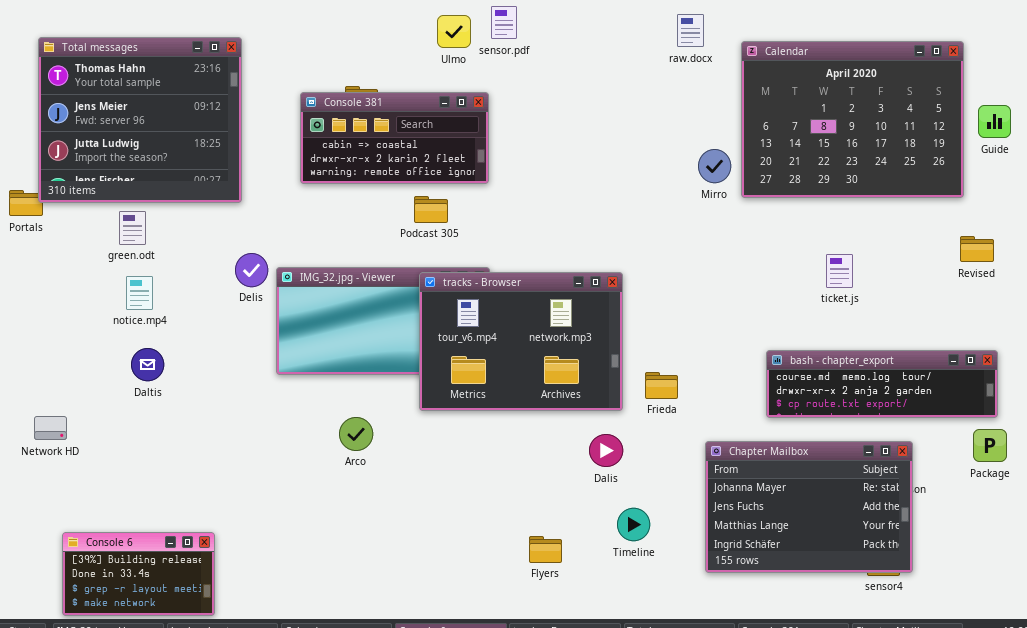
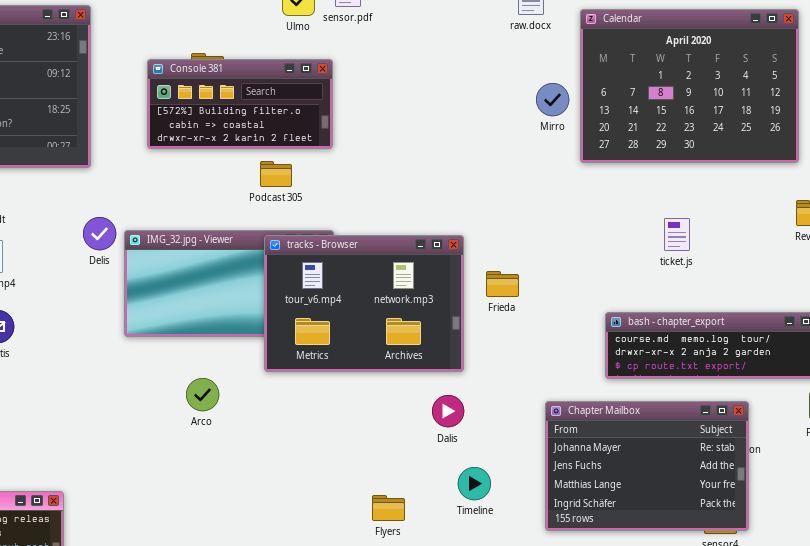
Console 381: [300,92,489,184] -> [147,59,333,149], scrolled up 1 row
Mirro: [698,149,731,183] -> [536,83,569,116], moved
Frieda: [645,372,678,399] -> [486,271,519,297], moved

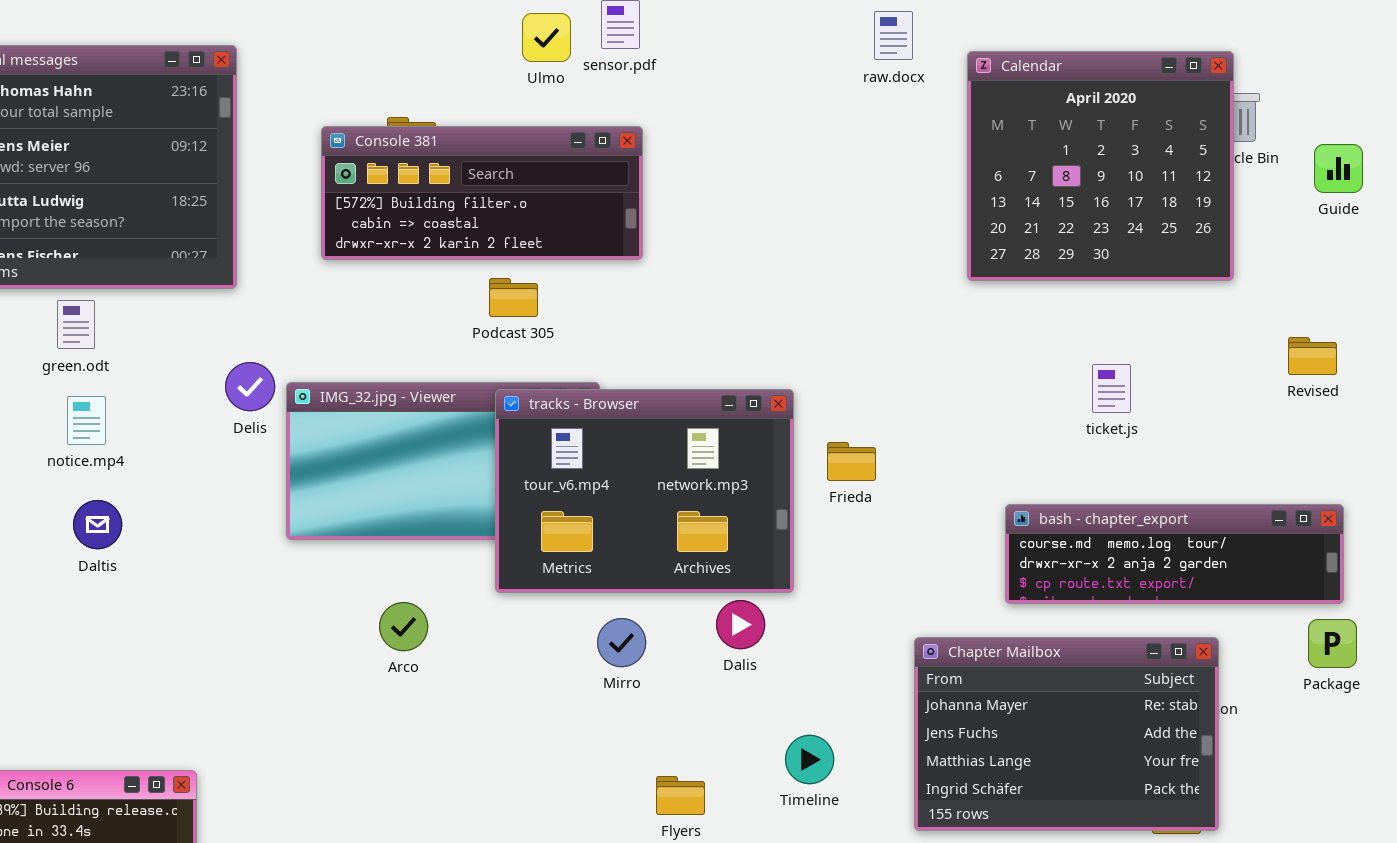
Calendar: [580,9,799,163] -> [967,51,1234,281], resized
Console 381: [147,59,333,149] -> [321,126,643,260], resized
Mirro: [536,83,569,116] -> [597,618,646,667], moved
Dalis: [432,395,464,427] -> [716,600,765,649], moved

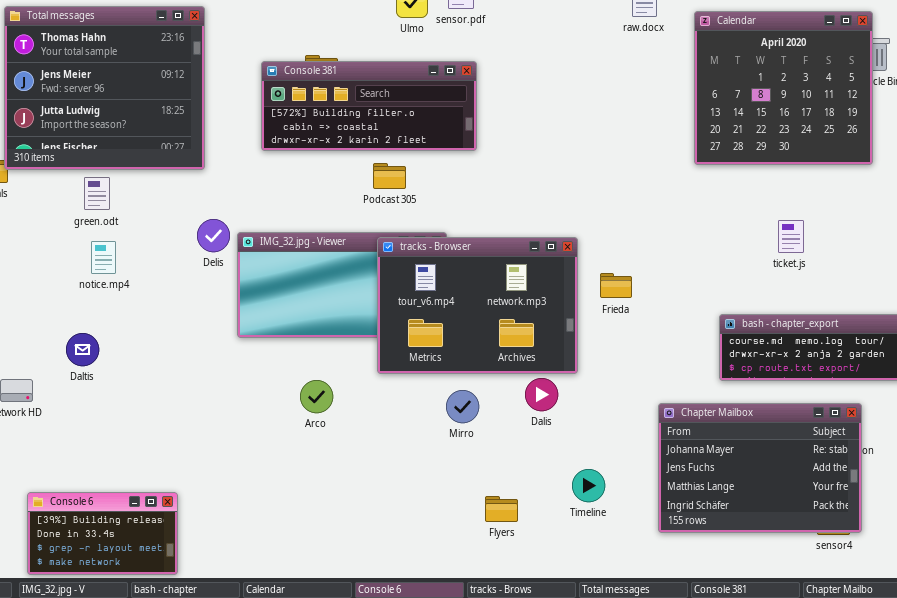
Daltis: [73,500,122,549] -> [66,333,99,366], moved

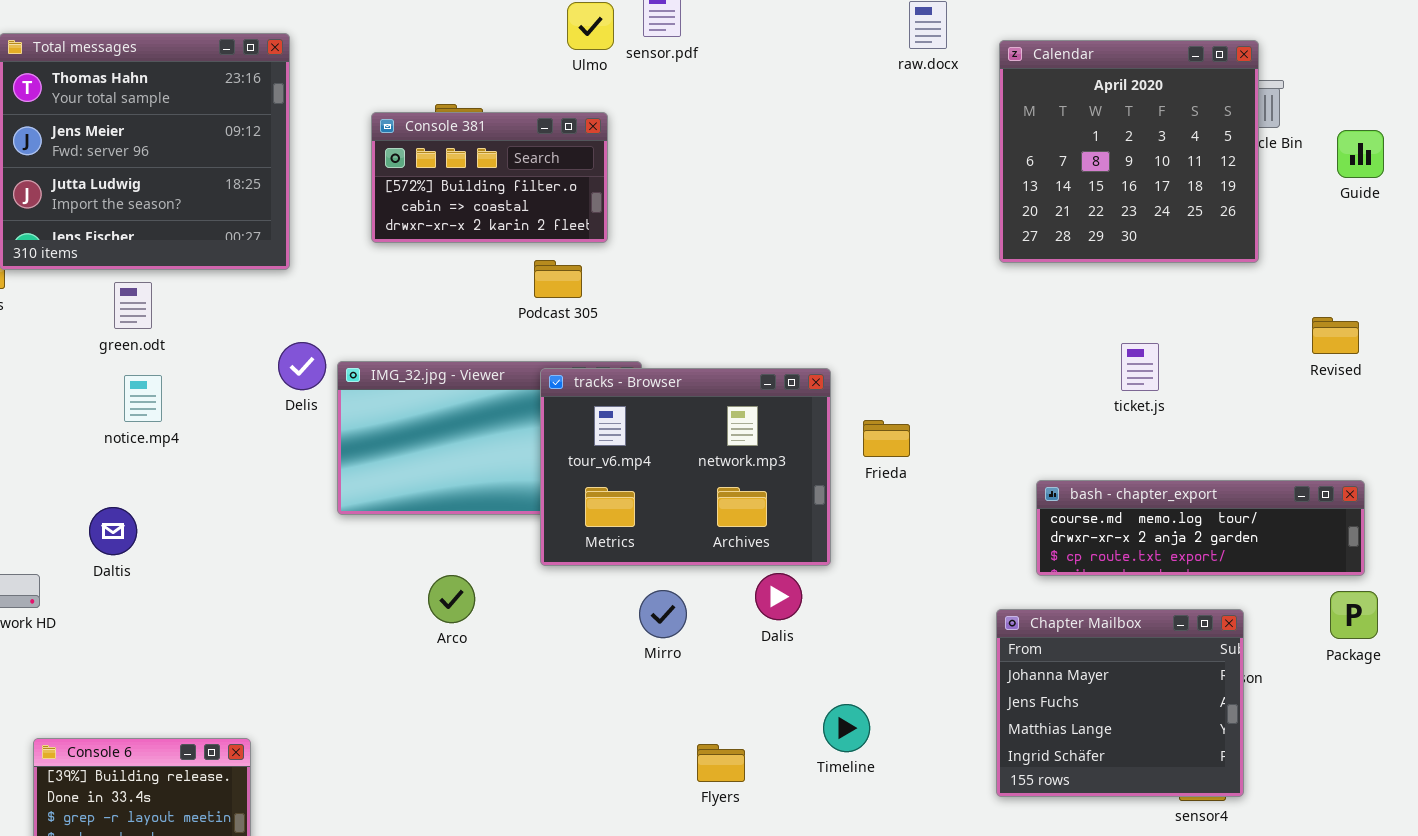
Console 381: [261,61,477,151] -> [371,112,608,243], resized
Chapter Mailbox: [658,403,862,533] -> [996,609,1244,797], resized

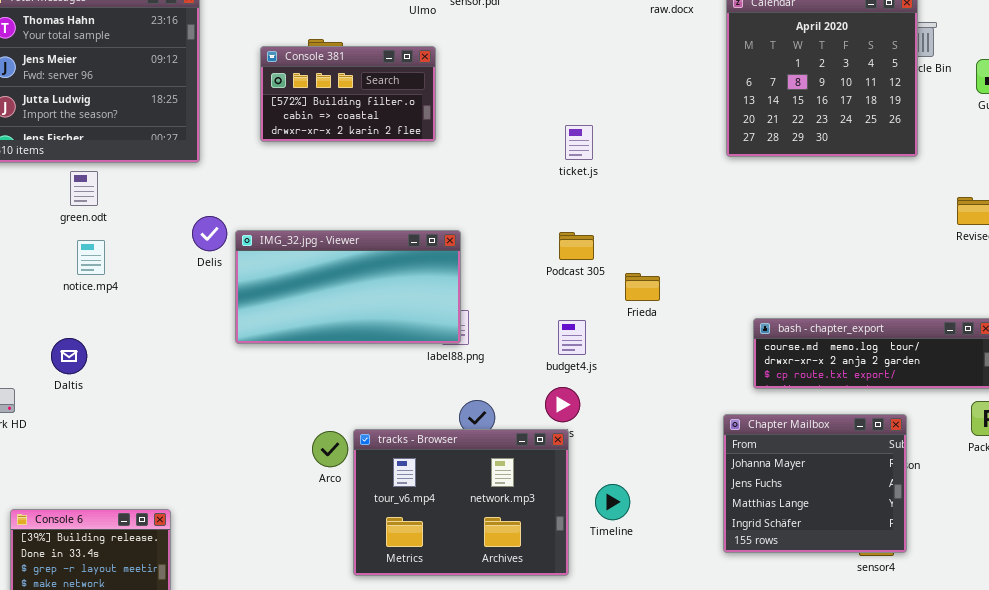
Podcast 305: [534,260,582,298] -> [559,232,594,260], moved
ticket.js: [1121,343,1159,391] -> [565,125,593,160], moved
tracks - Browser: [540,368,831,566] -> [353,429,569,576], moved
Arco: [428,575,475,623] -> [312,431,348,467], moved

